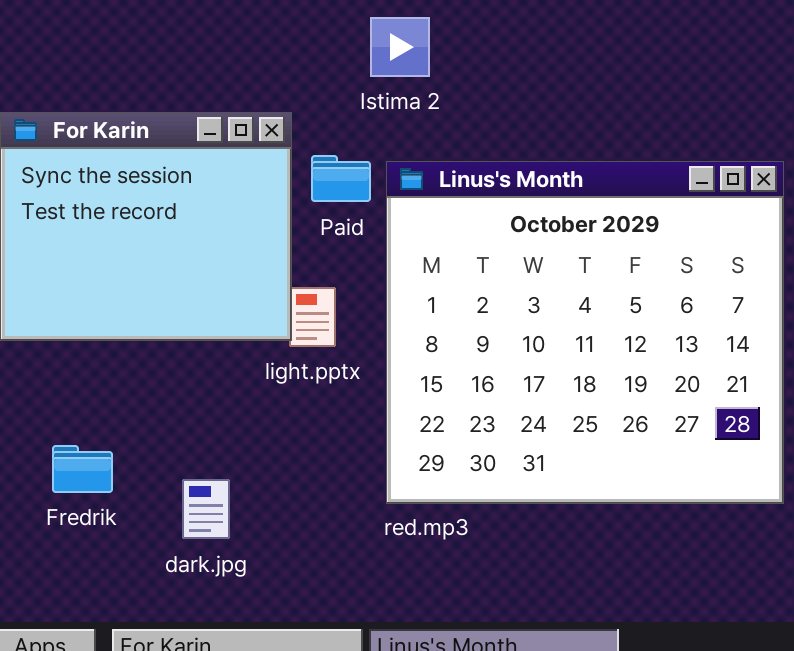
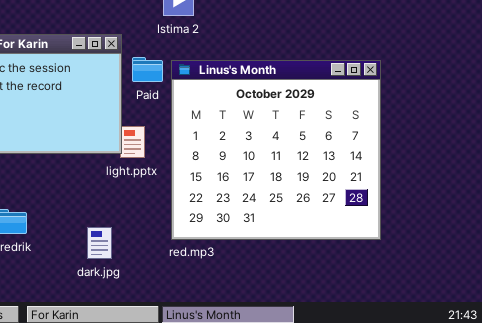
dark.jpg: [182,479,230,539] -> [87,227,112,259], moved

